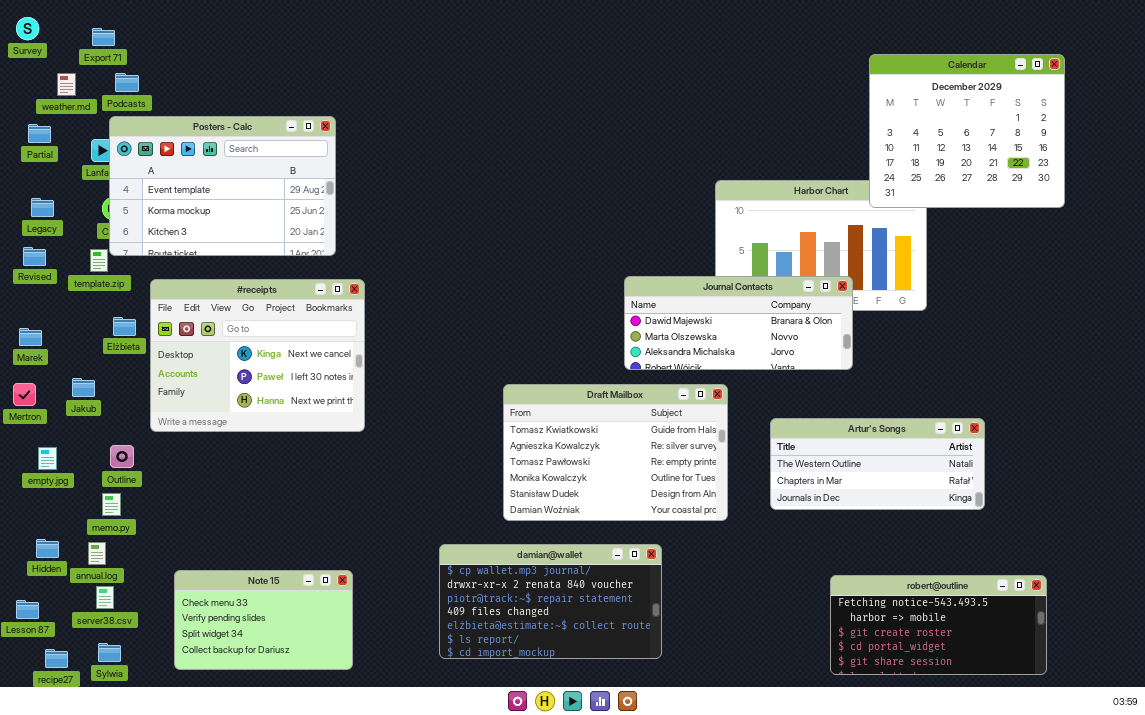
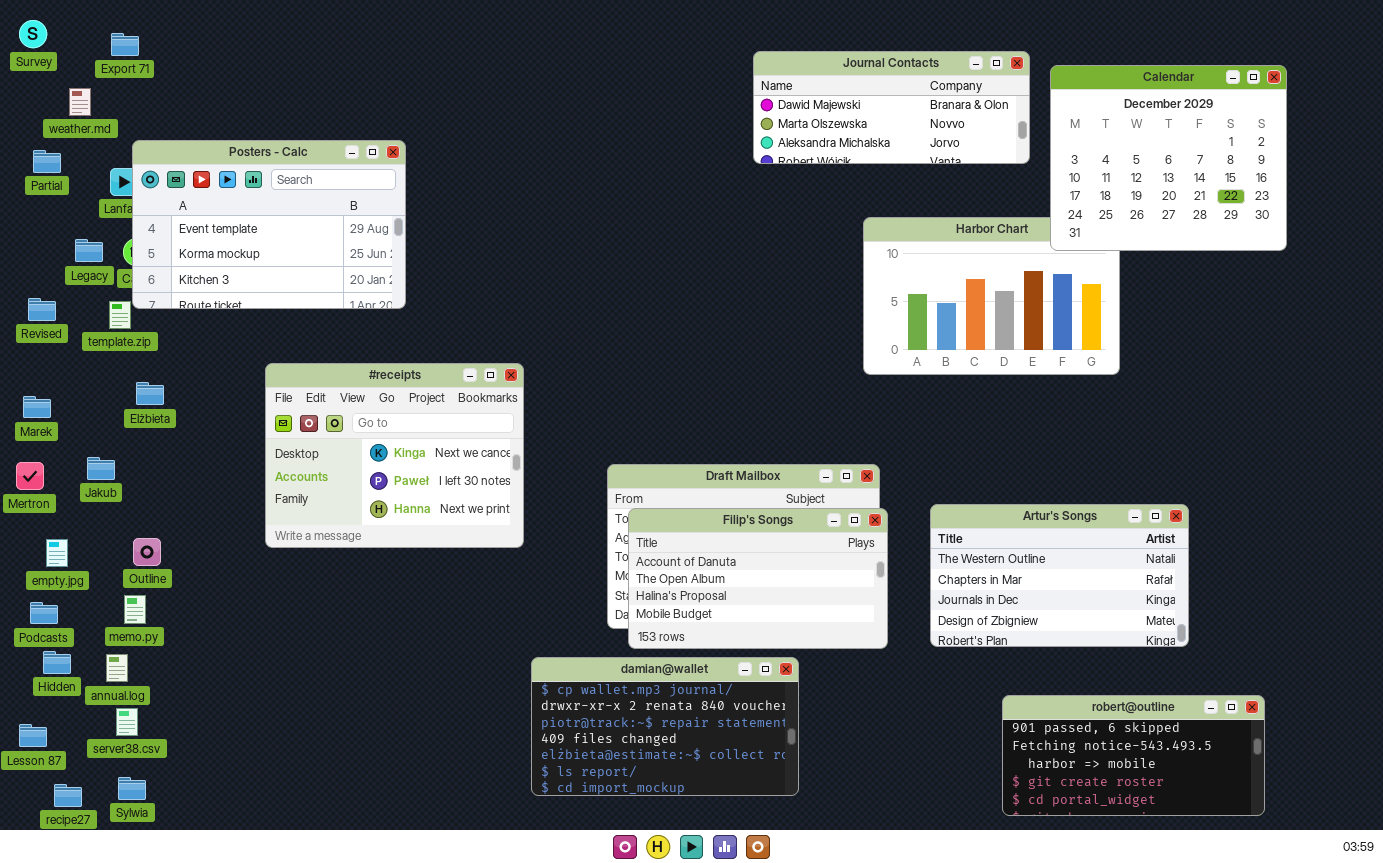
Podcasts: [115,73,139,92] -> [30,602,58,624], moved
Legacy: [31,198,54,217] -> [75,239,103,262], moved
Journal Contacts: [624,276,853,370] -> [753,51,1030,164], moved
#receipts: [150,279,365,432] -> [265,363,524,548], moved
Artur's Songs: [770,418,985,510] -> [930,504,1189,647], resized
Filip's Songs: none -> [628,508,888,649], opened
Note 15: [174,570,353,670] -> none, closed
robert@outline: [830,575,1047,675] -> [1002,695,1265,816], scrolled up 1 row

